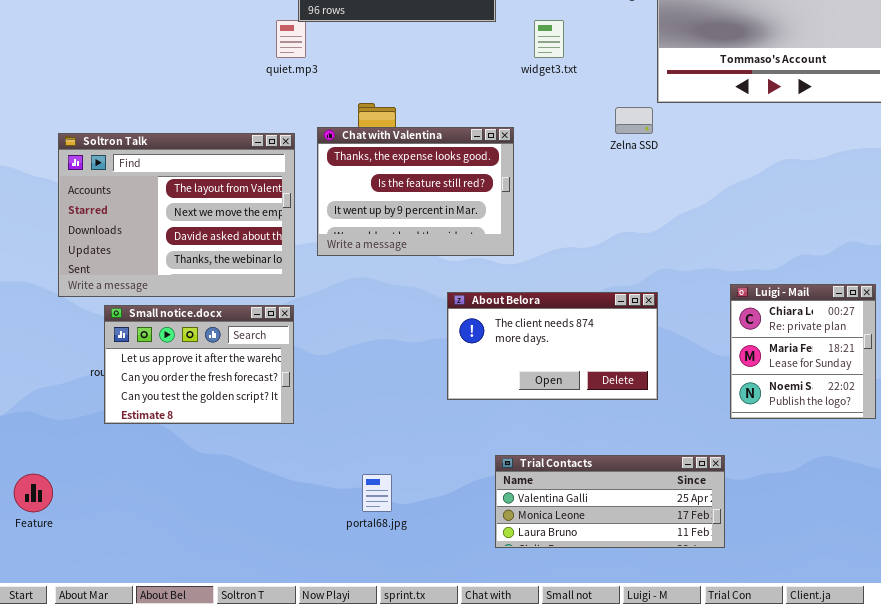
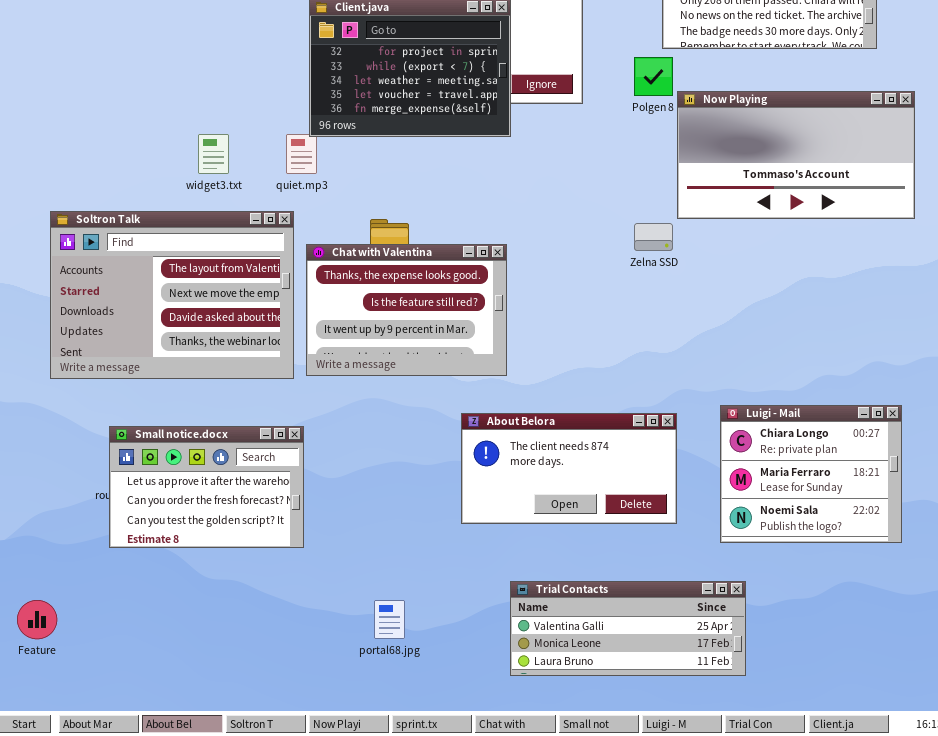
widget3.txt: [534,20,564,58] -> [198,134,229,174], moved
Chat with Valentina: [317,127,514,256] -> [306,244,507,376], moved
Soltron Talk: [58,133,295,297] -> [50,211,294,379], moved
Luigi - Mail: [730,284,876,419] -> [720,405,902,543], resized

